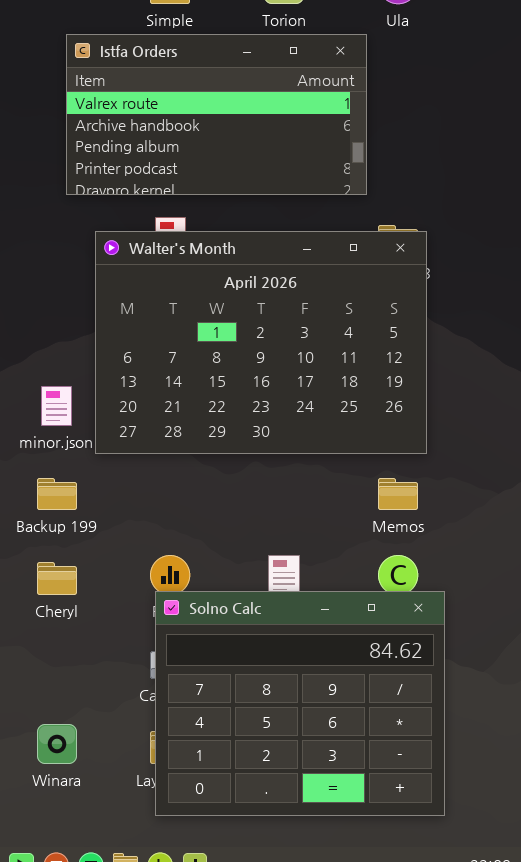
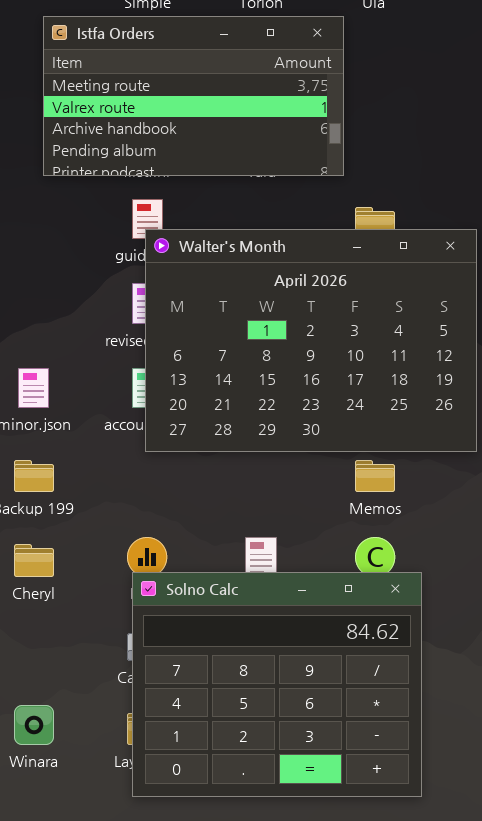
Istfa Orders: [66,34,367,195] -> [43,16,344,176], scrolled up 1 row
Walter's Month: [95,231,427,454] -> [145,229,477,452], moved

